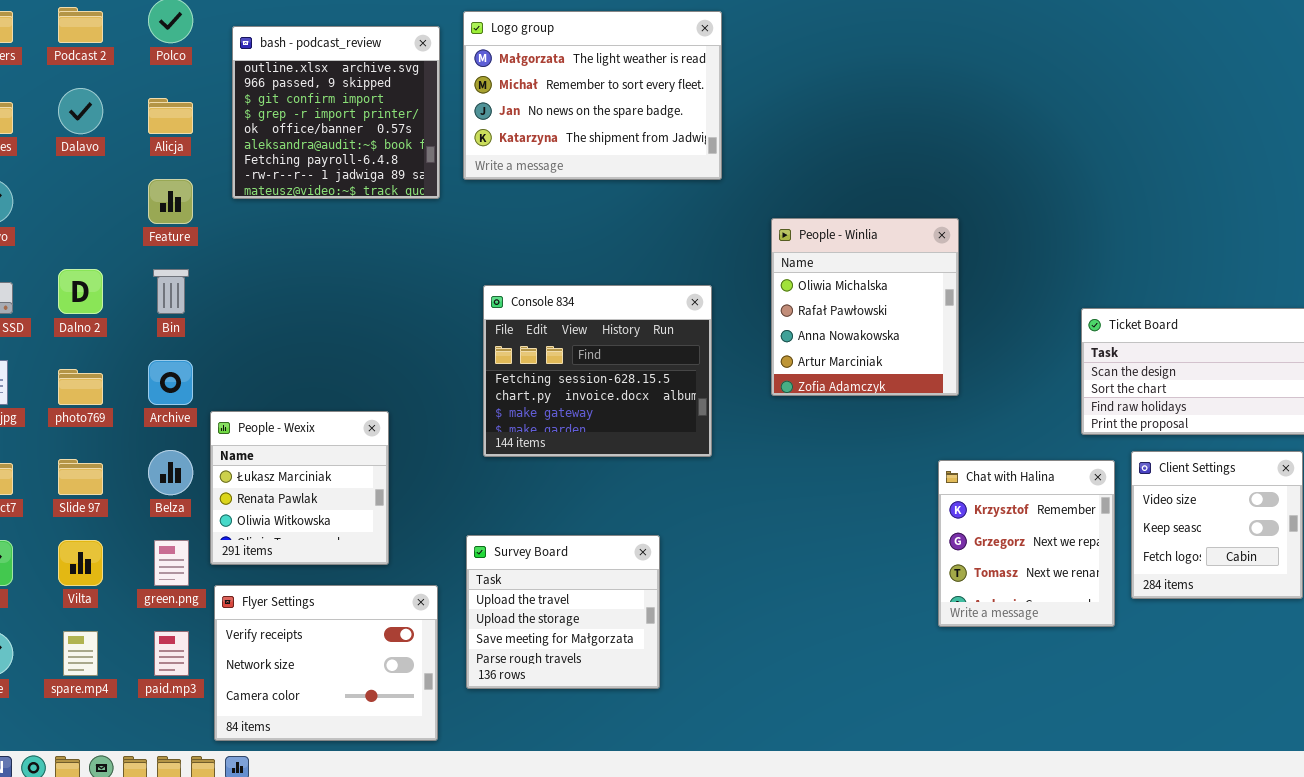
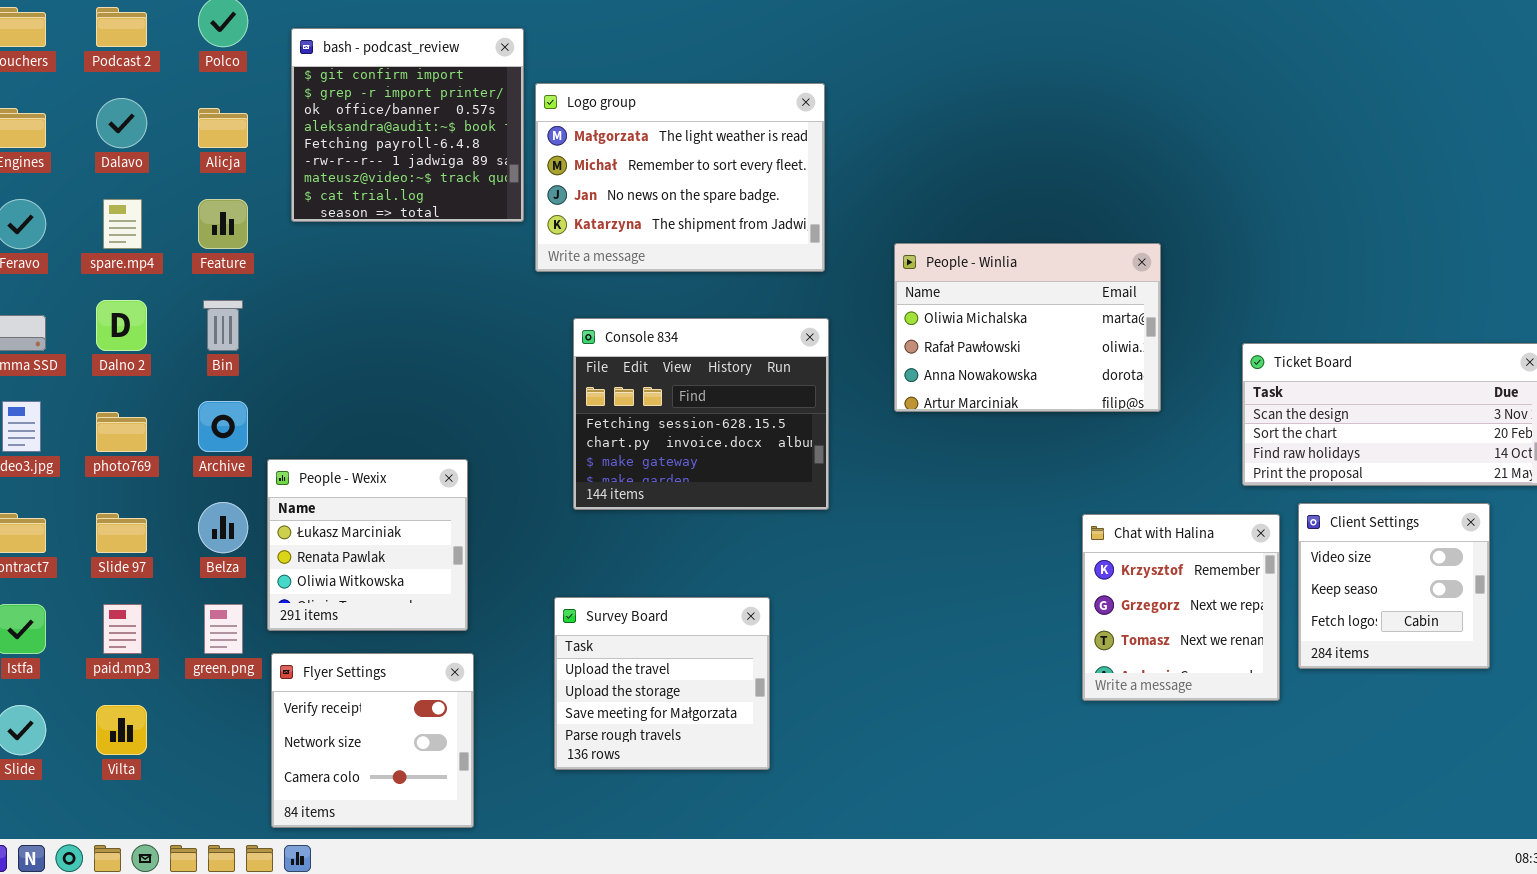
Logo group: [463,11,722,180] -> [535,83,825,272], moved
bash - podcast_review: [232,26,440,199] -> [291,28,524,222], scrolled down 2 rows
People - Winlia: [771,218,959,396] -> [894,243,1161,412], resized
Vilta: [58,540,103,586] -> [96,705,147,755], moved
Flyer Settings: [214,585,438,741] -> [271,653,474,828], resized
spare.mp4: [63,631,98,676] -> [103,199,142,249], moved
paid.mp3: [154,631,189,676] -> [103,604,142,654], moved

